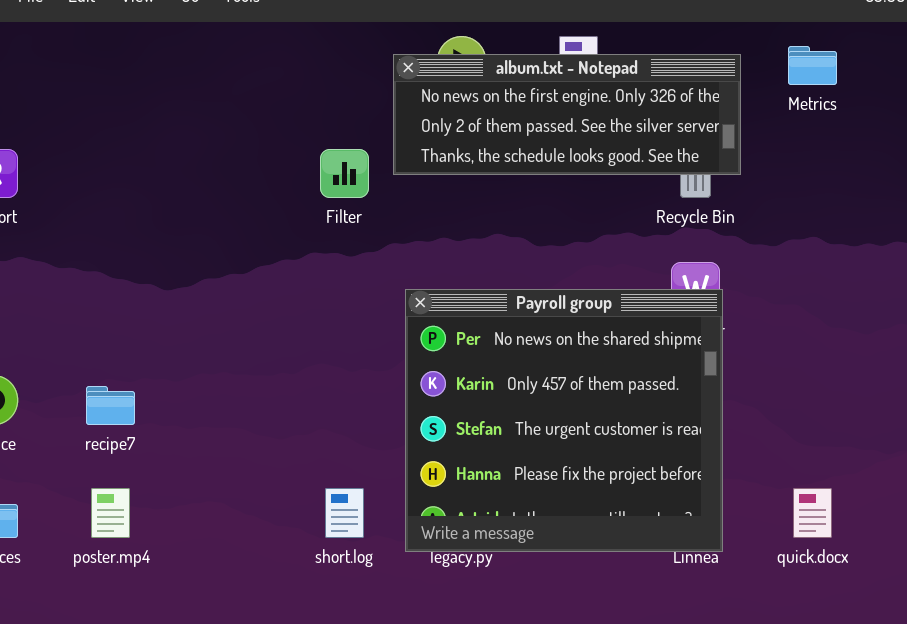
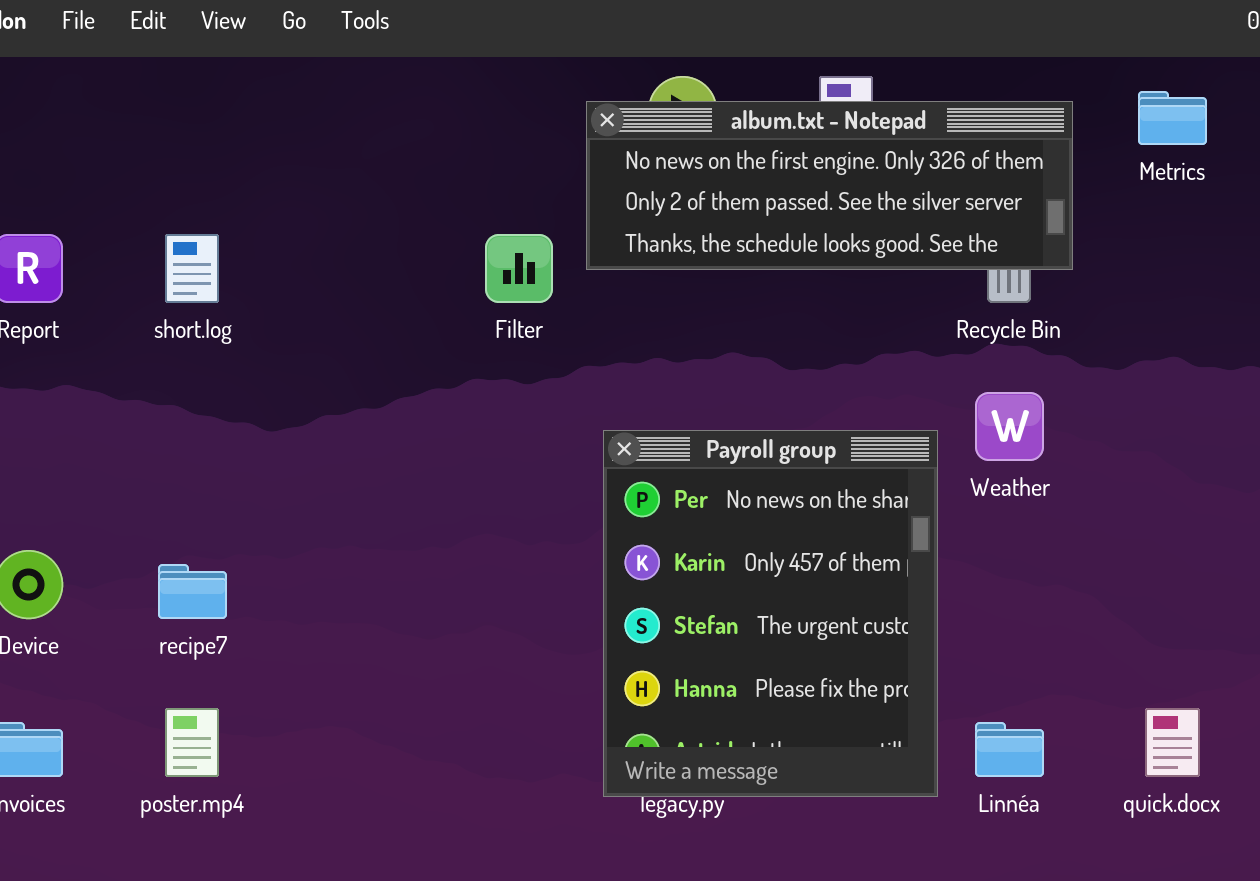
Payroll group: [405,289,723,552] -> [603,430,938,797], resized
short.log: [325,488,364,538] -> [165,234,219,303], moved

